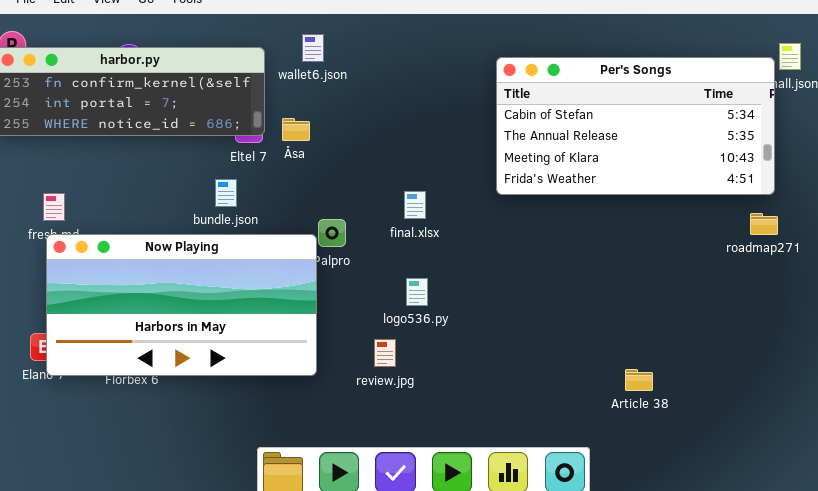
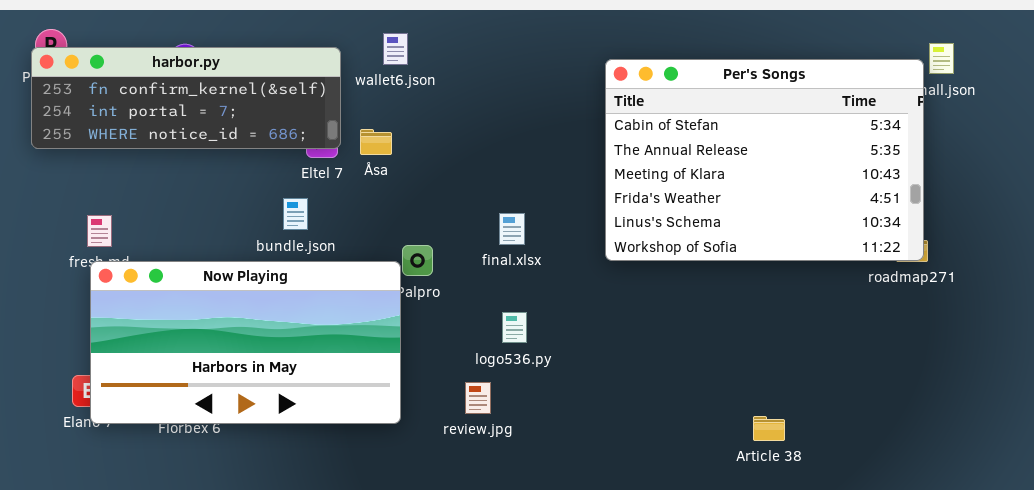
Per's Songs: [496,57,775,195] -> [605,59,924,261], resized

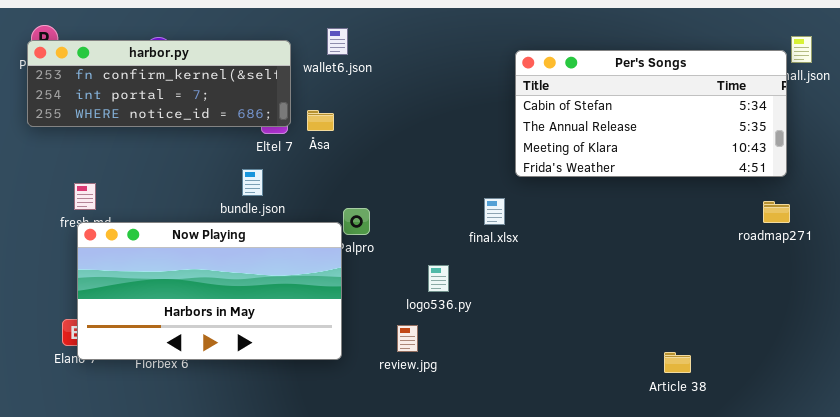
Per's Songs: [605,59,924,261] -> [515,50,787,177], resized
final.xlsx: [499,213,525,245] -> [484,198,505,225], moved
Article 38: [753,416,785,441] -> [664,352,691,373], moved

